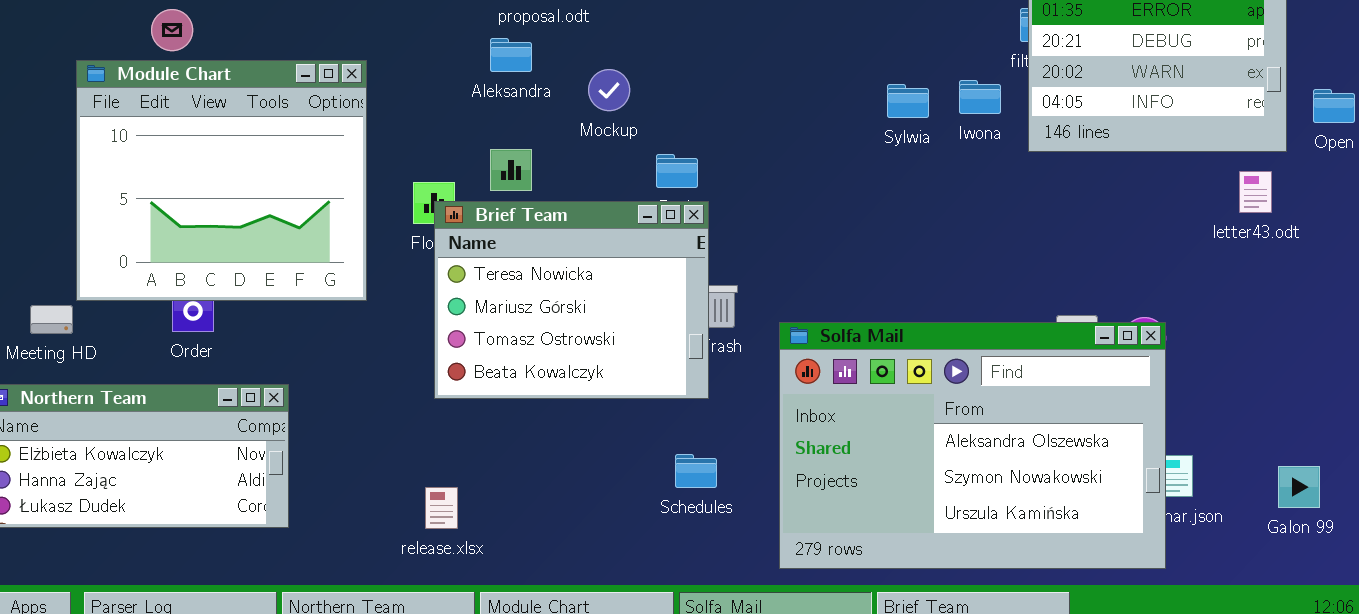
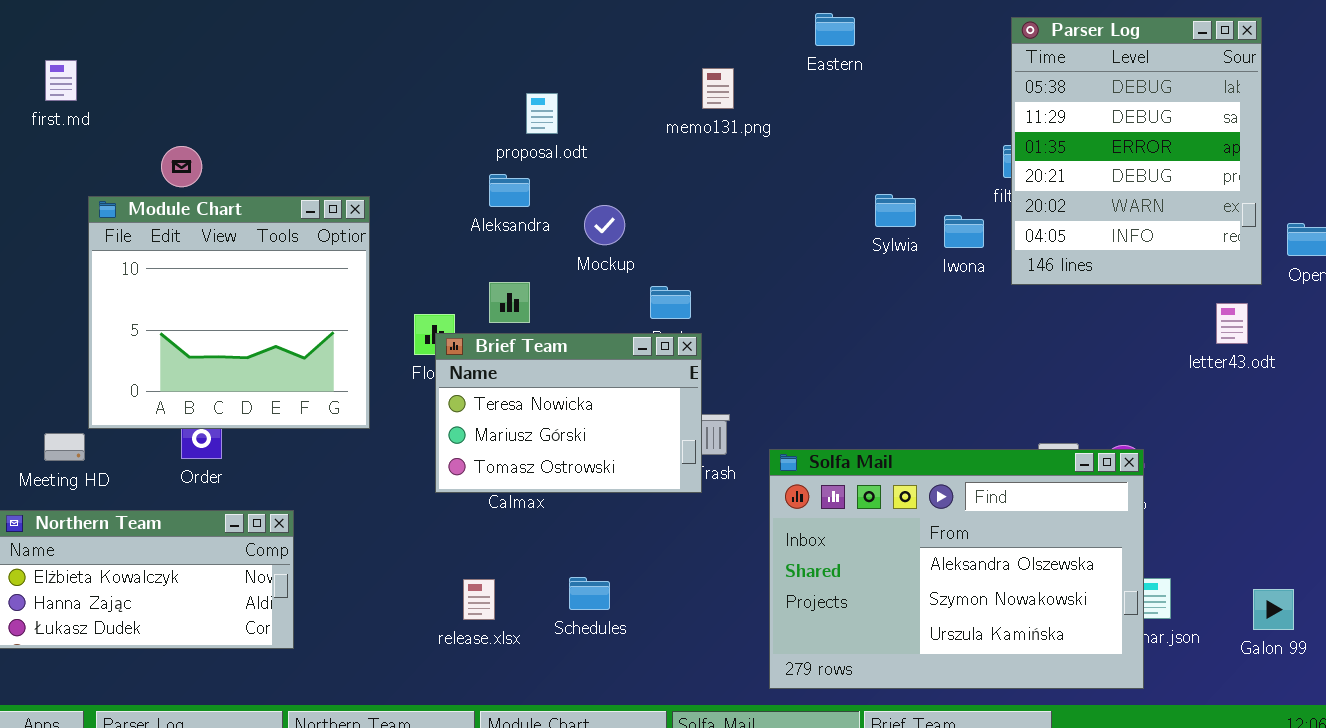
Sylwia: [887,84,929,118] -> [875,194,916,227], moved
Brief Team: [434,201,709,399] -> [435,333,702,493], resized
Schedules: [675,454,717,488] -> [569,577,610,610], moved
release.xlsx: [425,487,458,529] -> [463,579,495,620], moved

